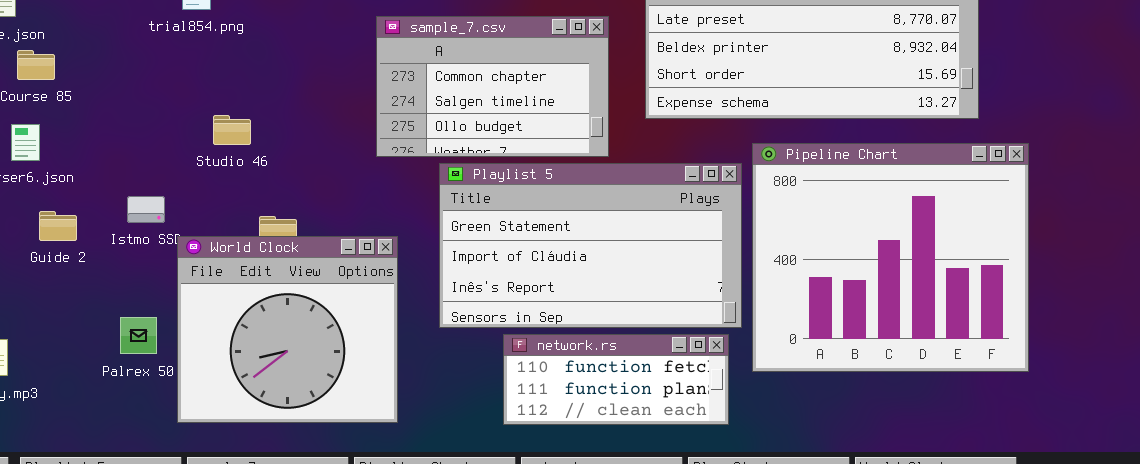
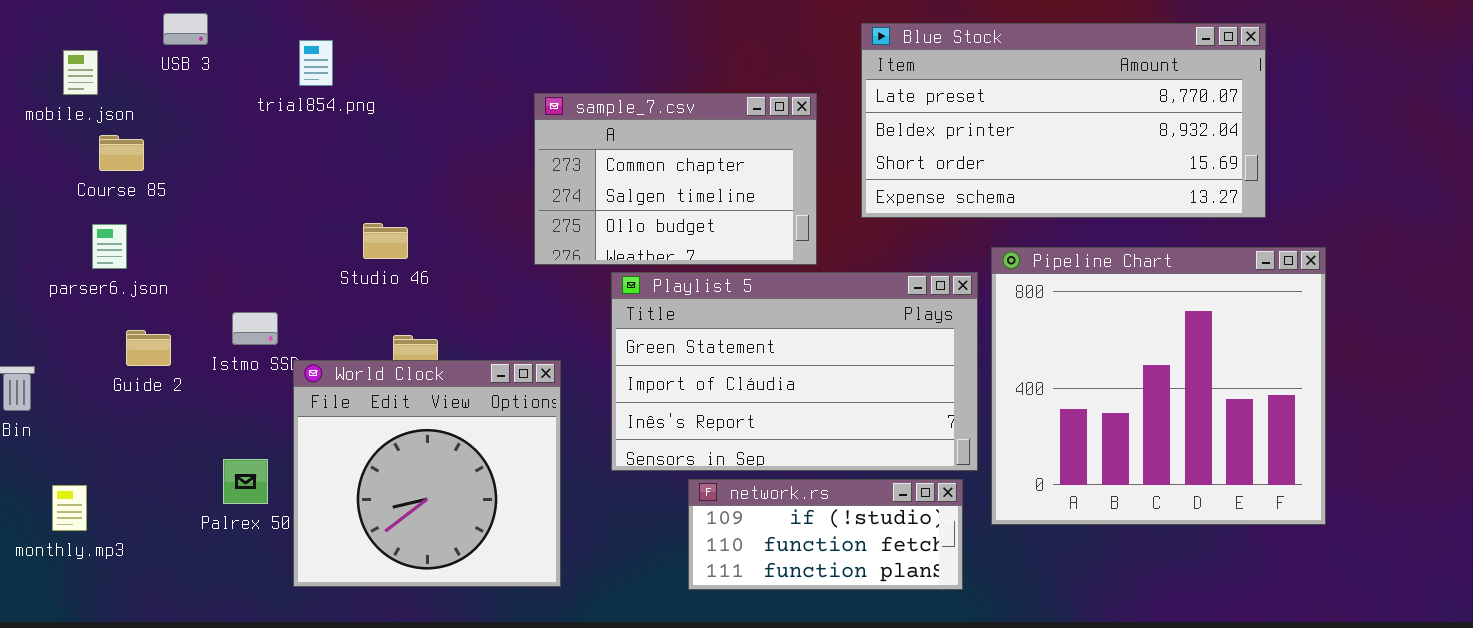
Studio 46: [213,115,251,145] -> [363,223,408,259], moved
network.rs: [503,334,729,425] -> [688,479,963,590], scrolled up 1 row

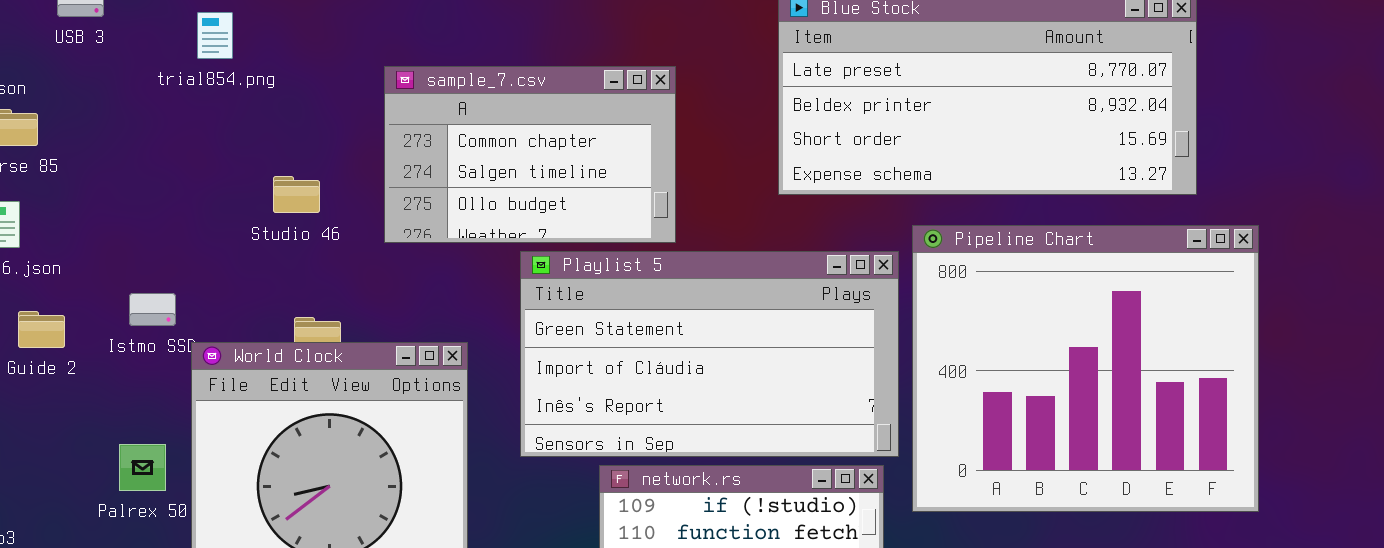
sample_7.csv: [534,93,817,265] -> [384,66,676,243], moved
Studio 46: [363,223,408,259] -> [273,176,320,213], moved

